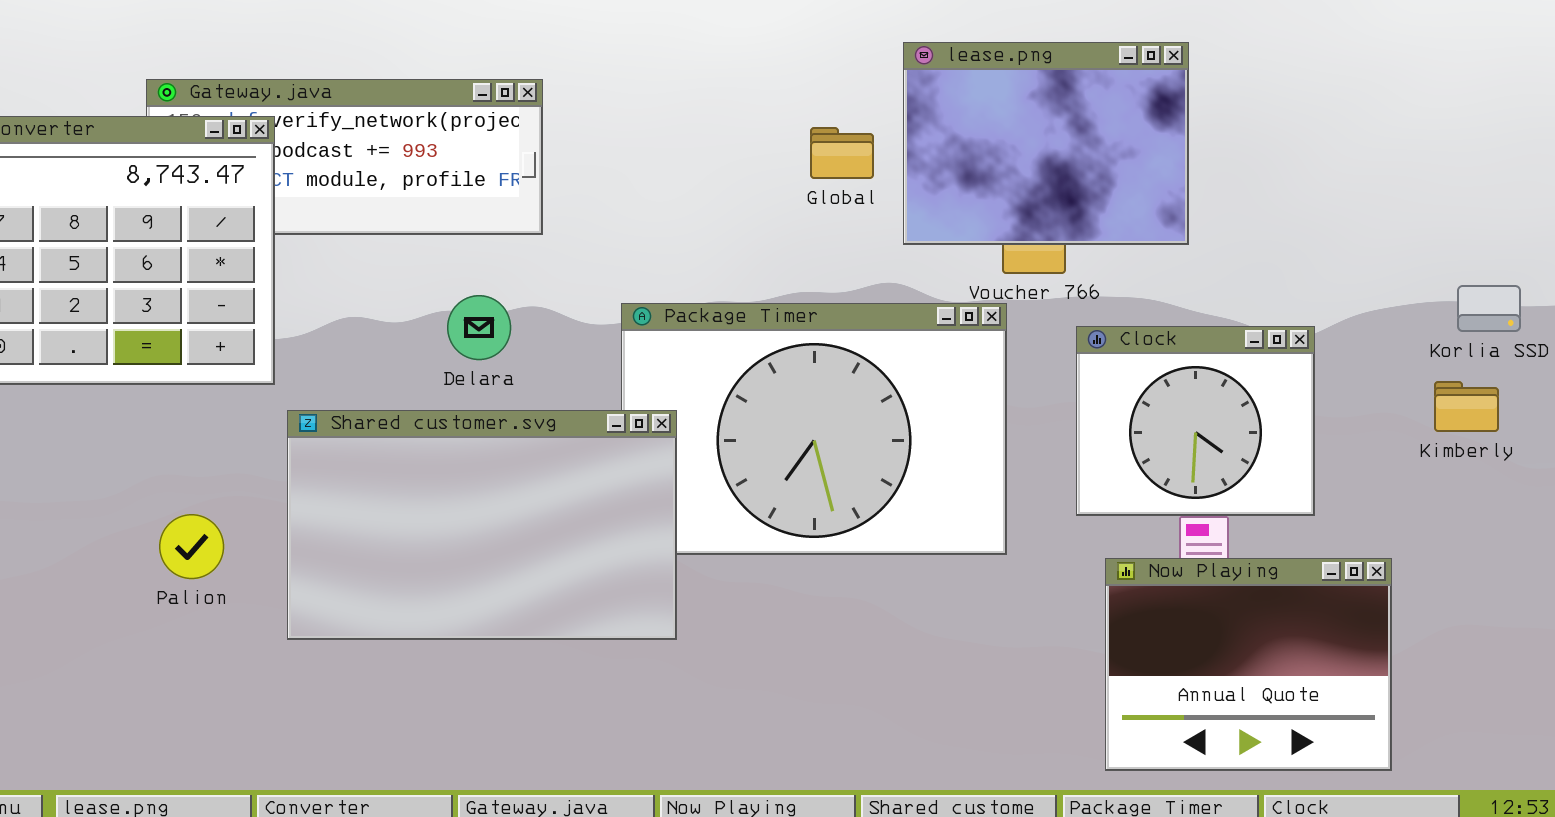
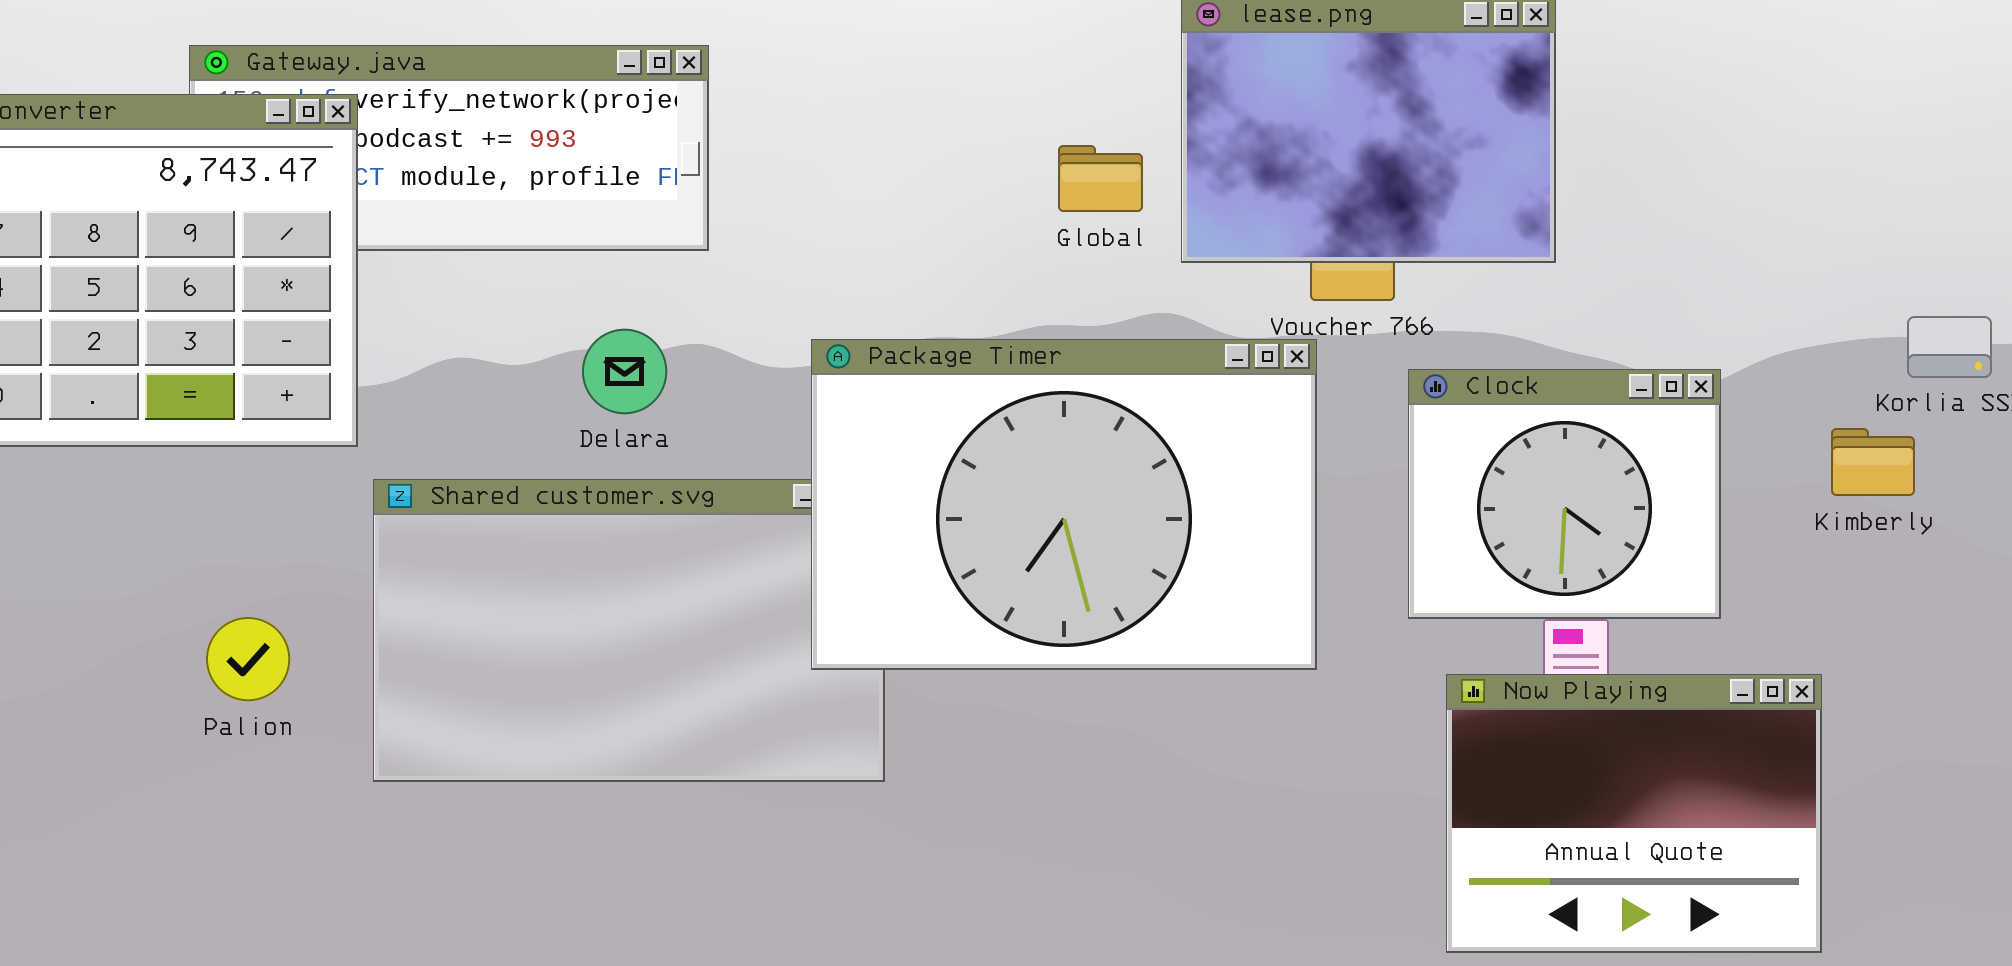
Global: [810,127,874,179] -> [1058,145,1143,212], moved
Package Timer: [621,303,1007,555] -> [811,339,1317,670], raised
Kimberly: [1434,381,1499,432] -> [1831,428,1915,496], moved

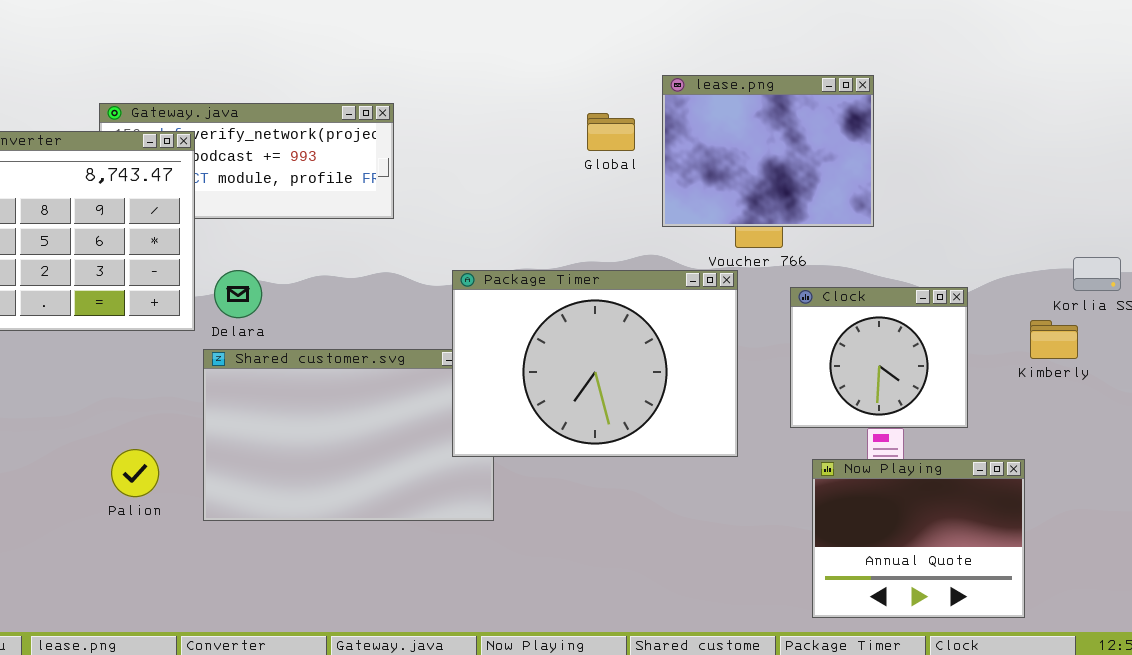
Global: [1058,145,1143,212] -> [587,113,635,151], moved
Delara: [582,329,667,414] -> [214,270,262,318], moved
Palion: [206,617,290,701] -> [111,449,159,497], moved

